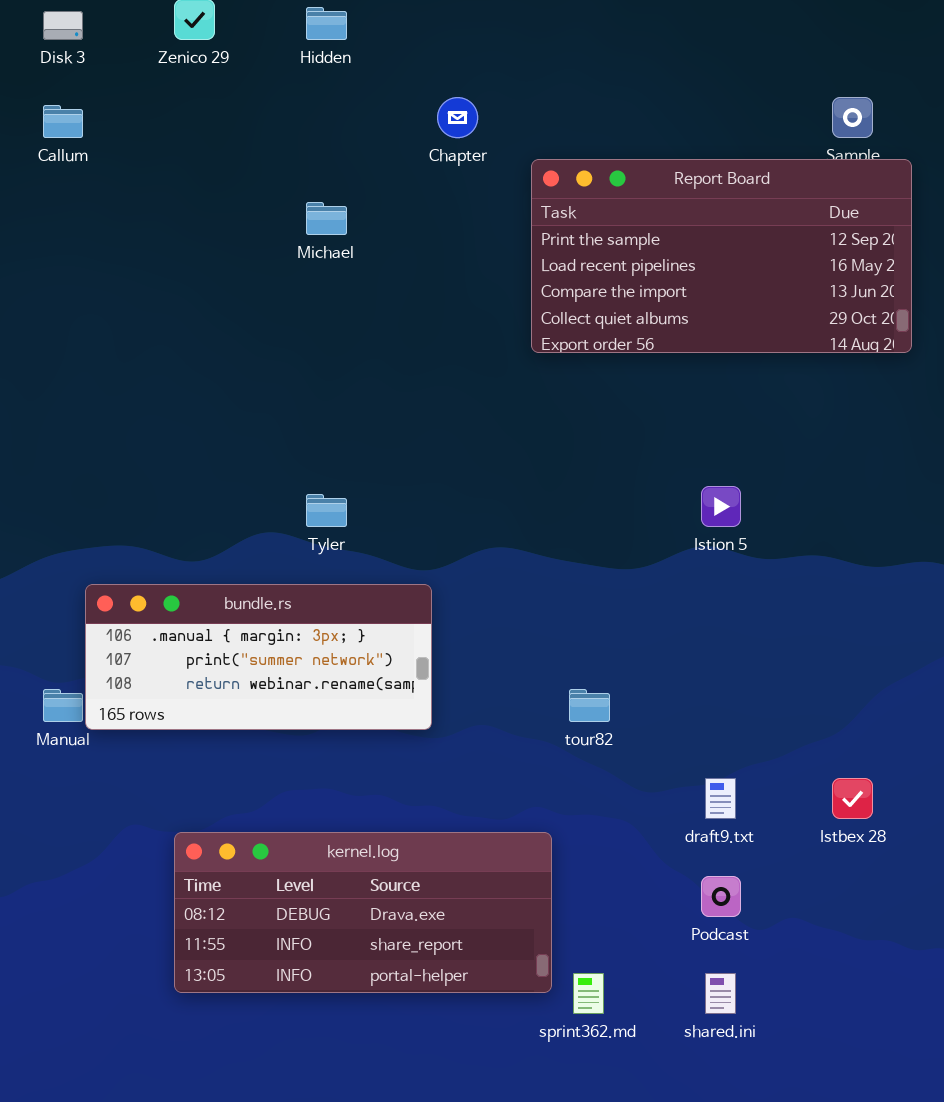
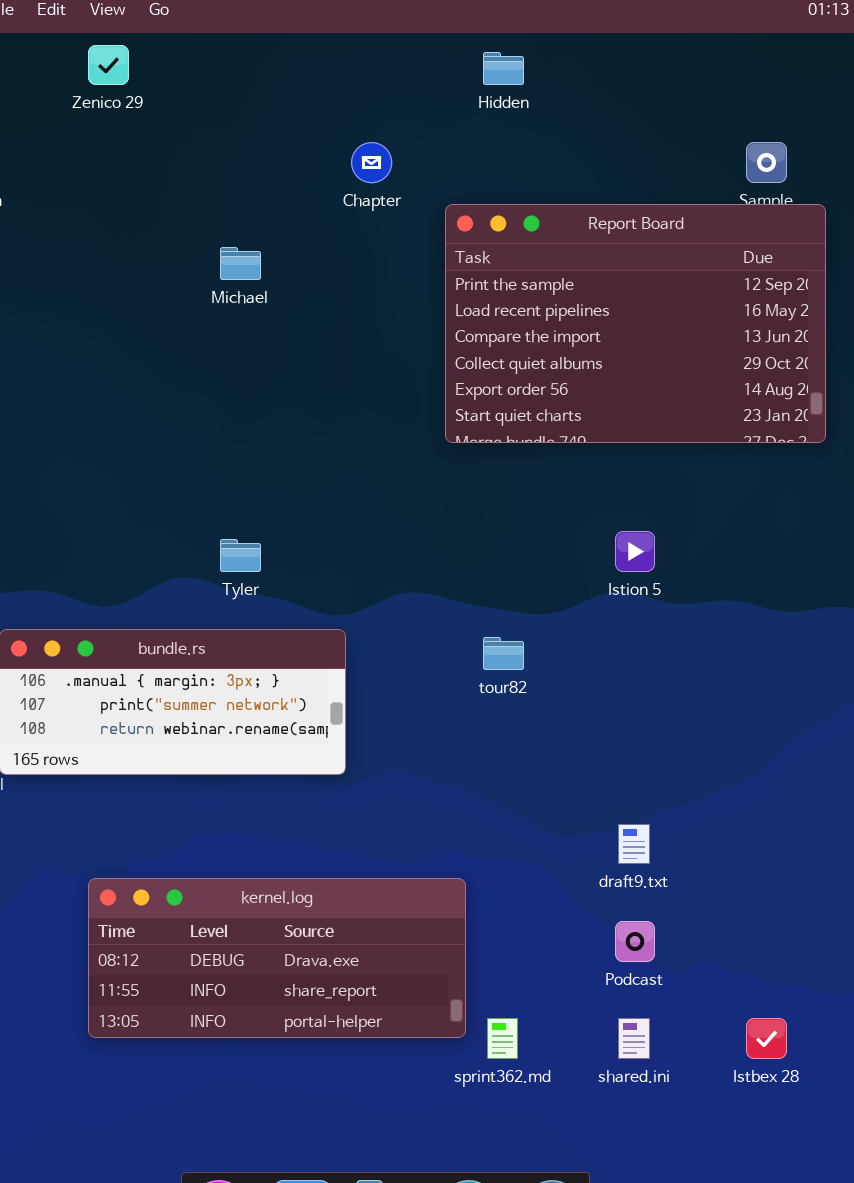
Hidden: [306,7,347,40] -> [483,52,524,85], moved
Report Board: [531,159,912,353] -> [445,204,826,443], resized
tour82: [569,689,610,722] -> [483,637,524,670], moved
Istbex 28: [832,778,873,819] -> [746,1018,787,1059], moved

